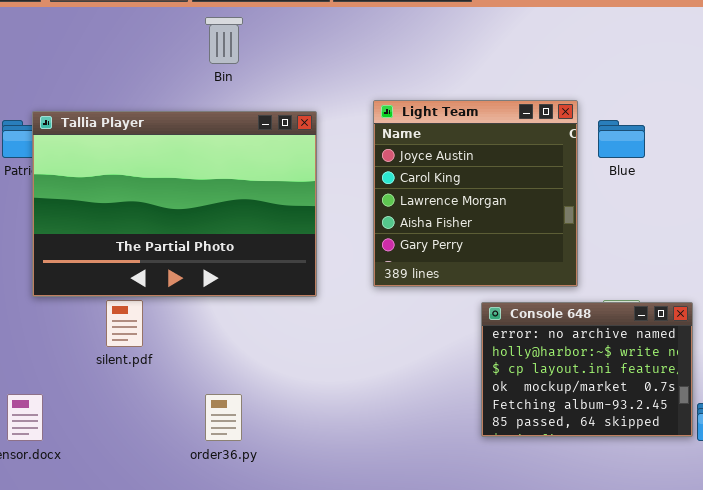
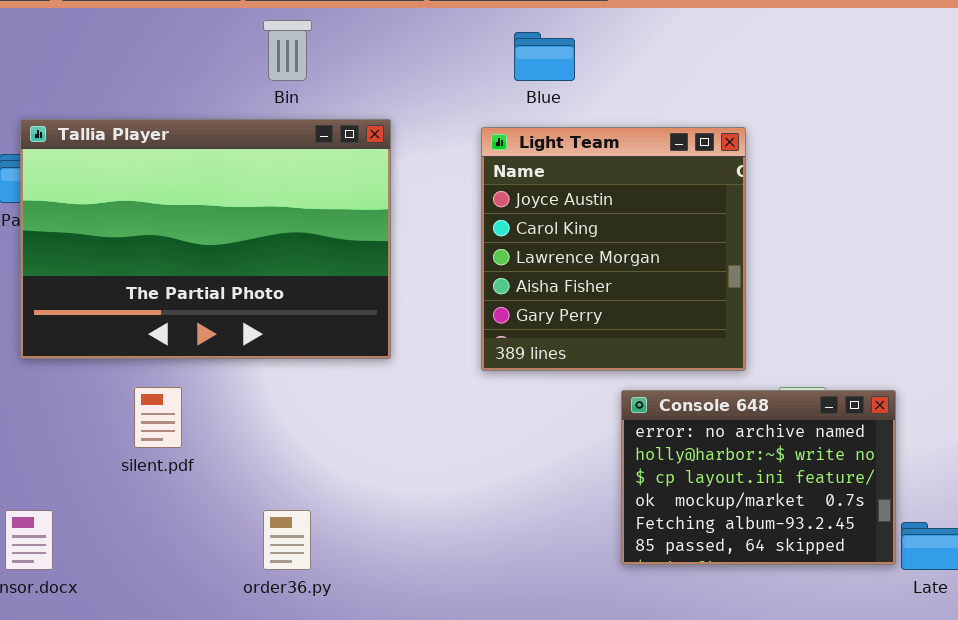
Tallia Player: [32,111,317,297] -> [20,119,391,359], moved
Blue: [598,120,645,158] -> [514,32,575,81], moved

